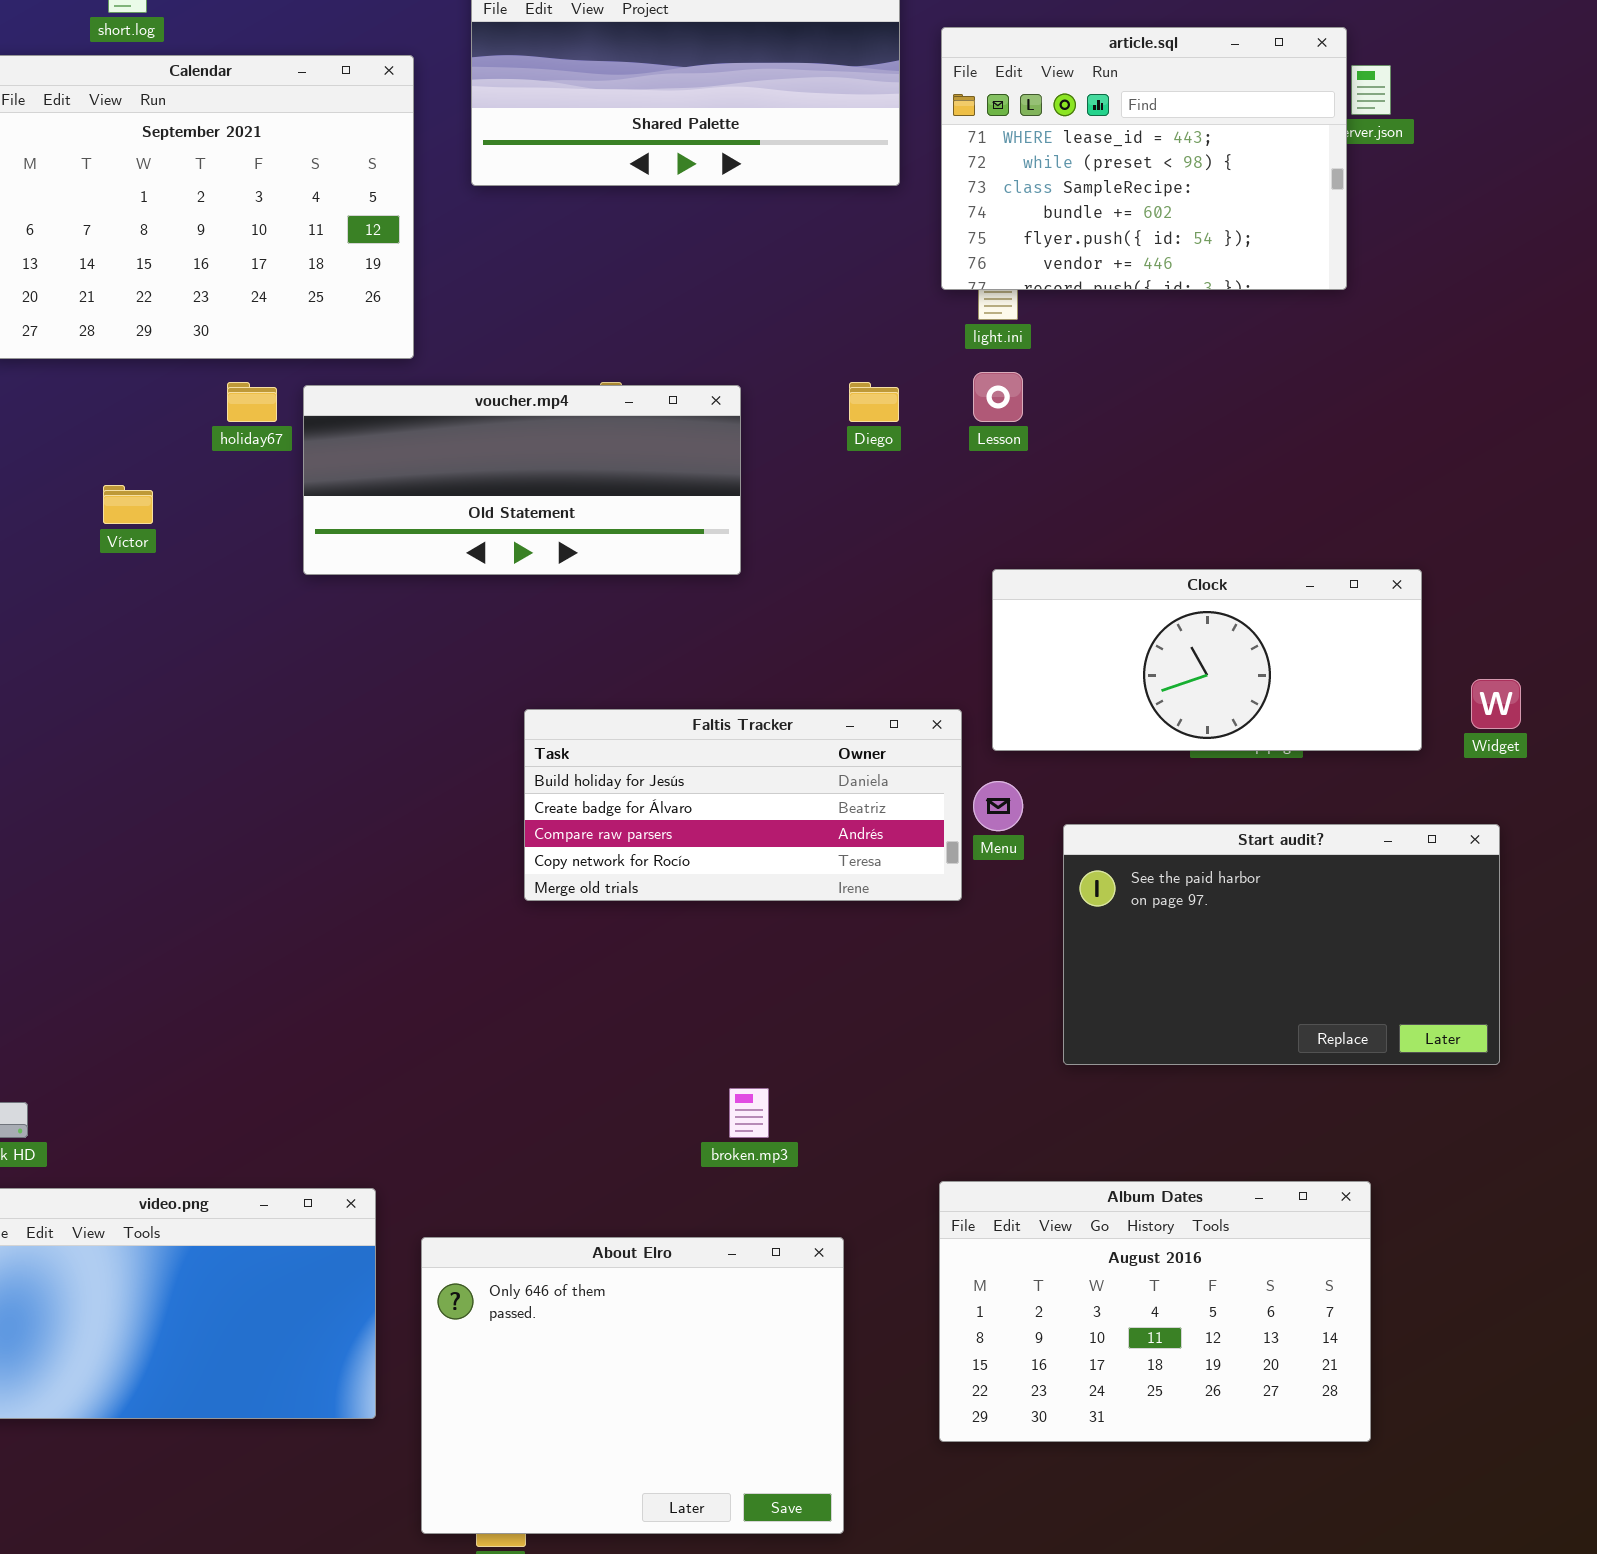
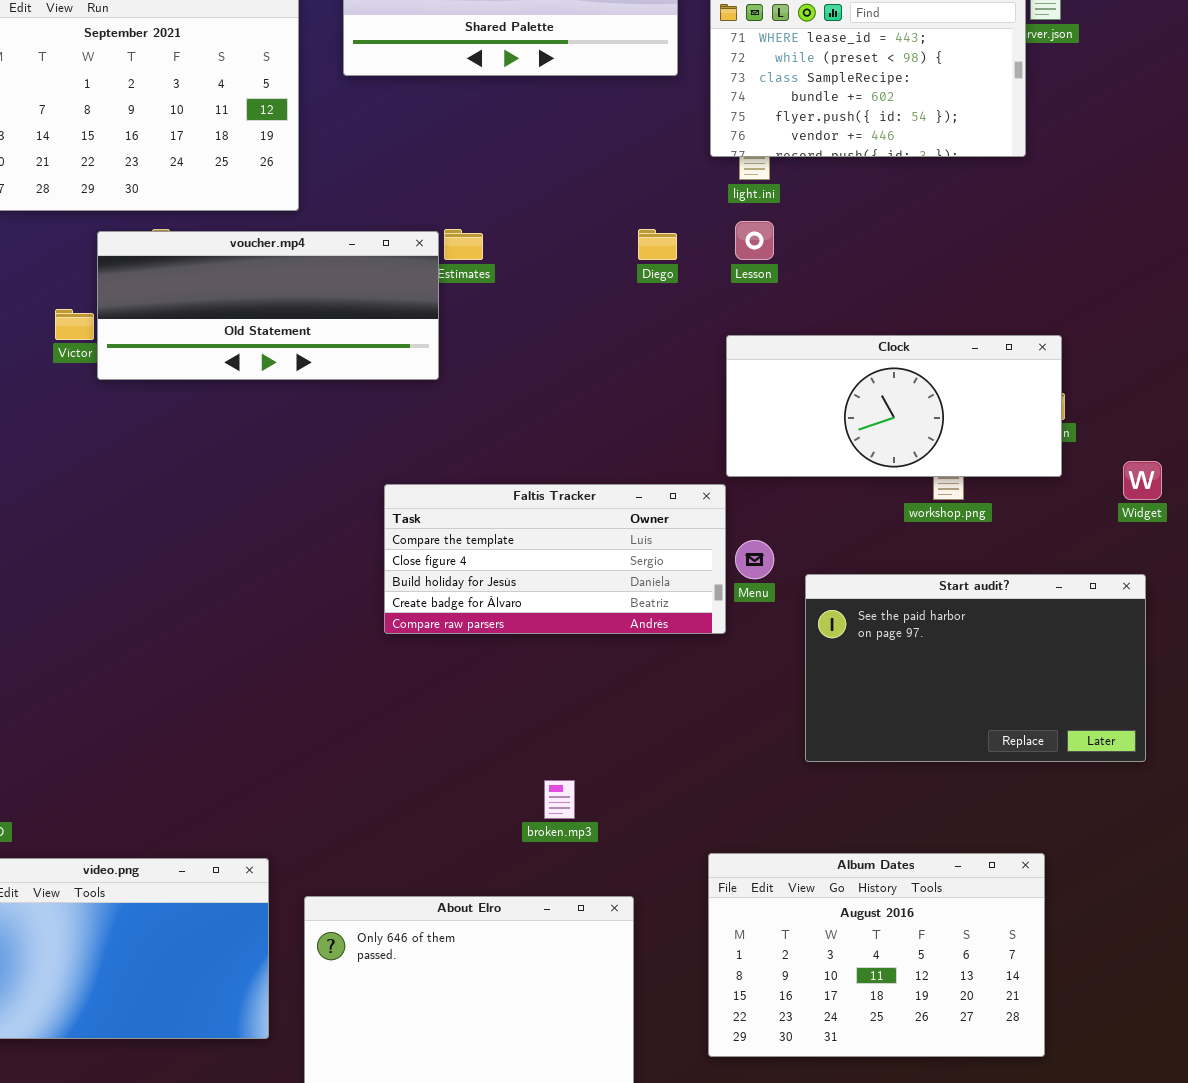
voucher.mp4: [303,385,741,575] -> [97,231,439,380], moved
Clock: [992,569,1422,751] -> [726,335,1062,477], moved
Faltis Tracker: [524,709,962,901] -> [384,484,726,634], scrolled up 2 rows

